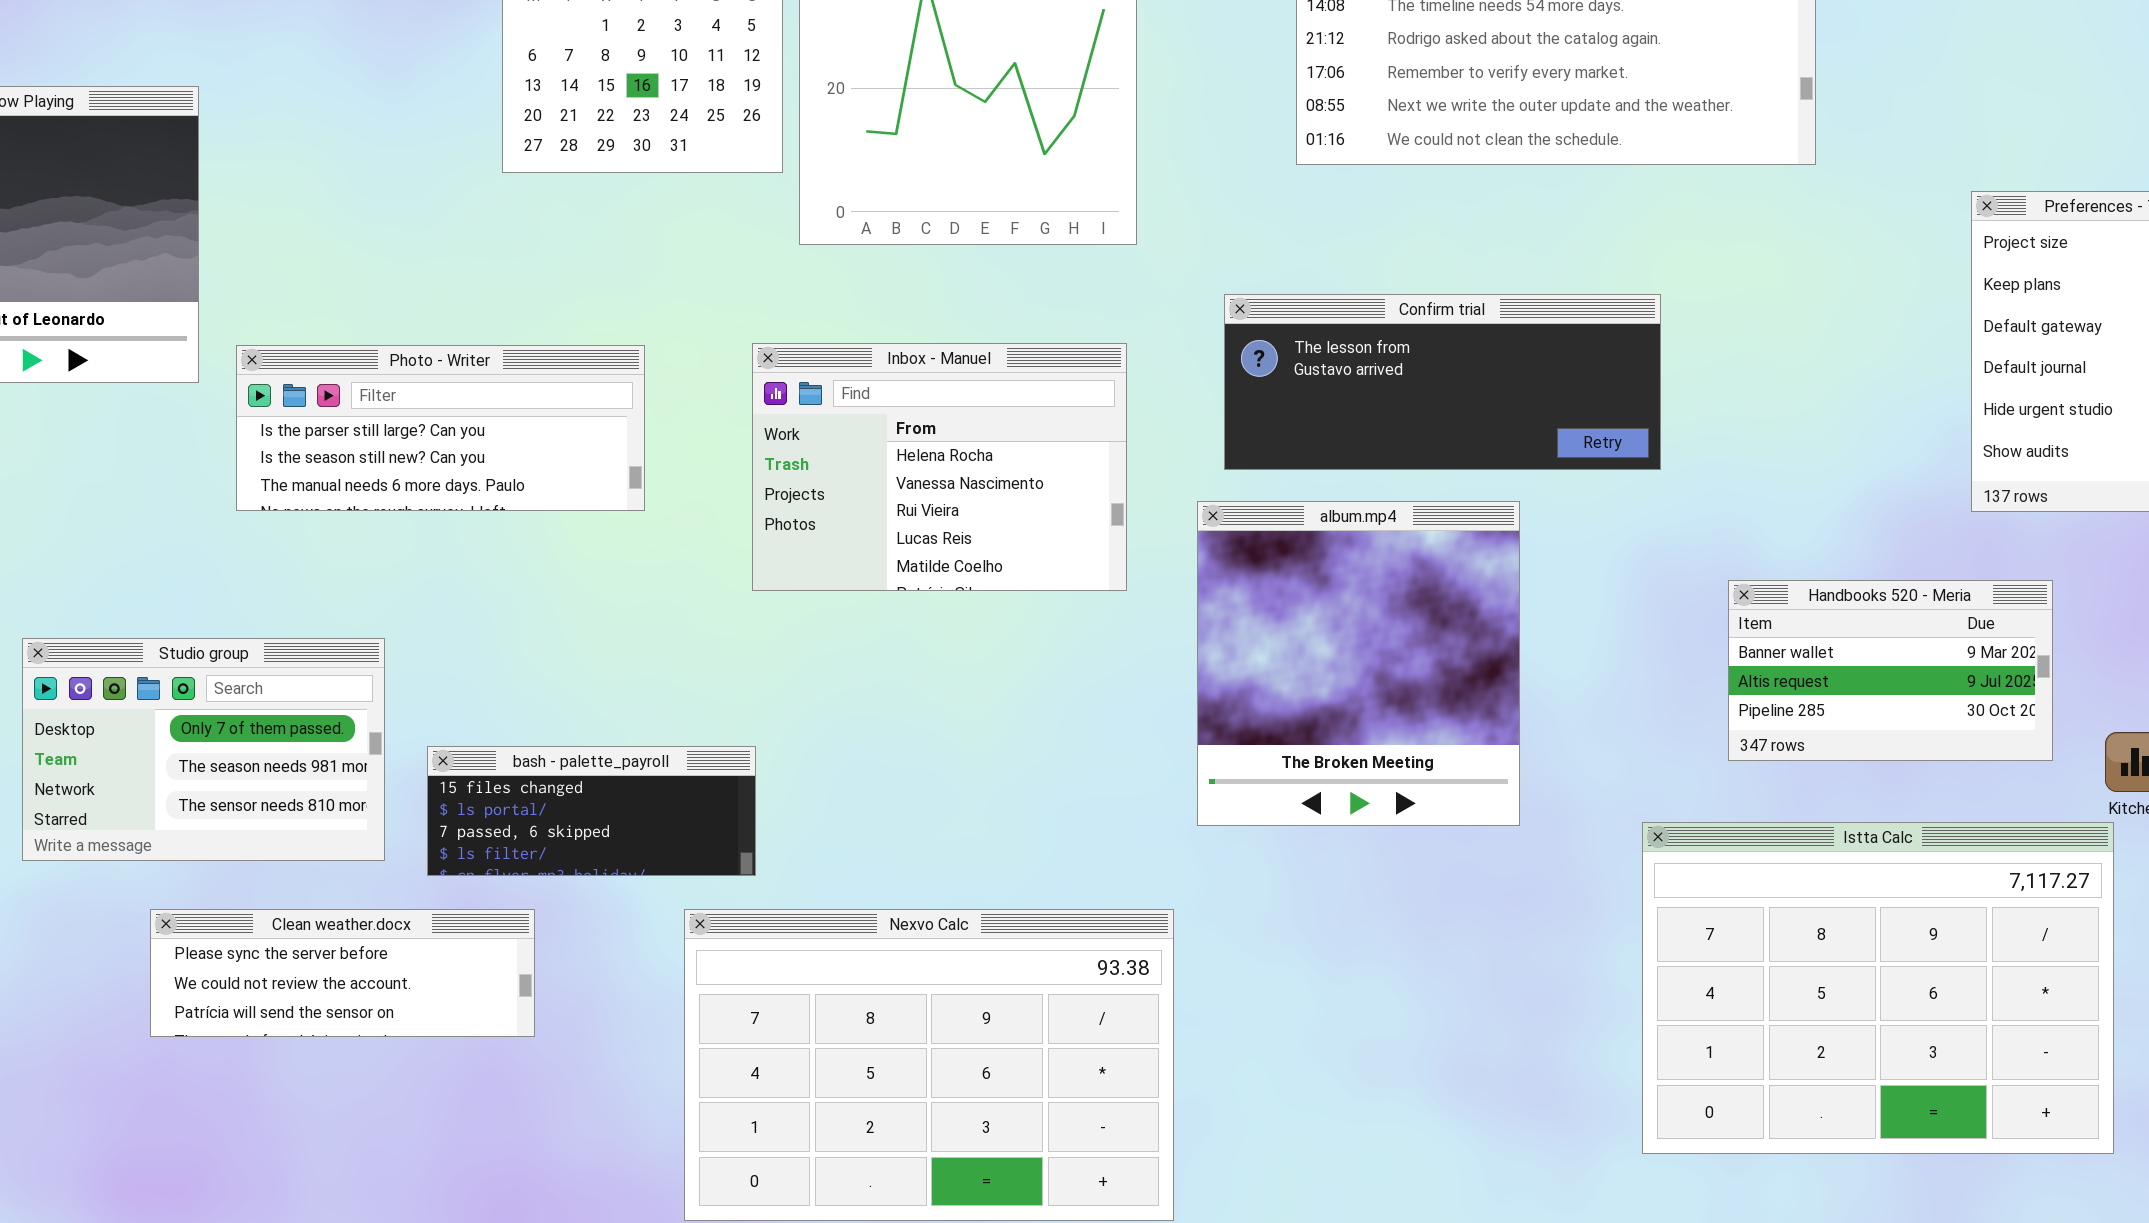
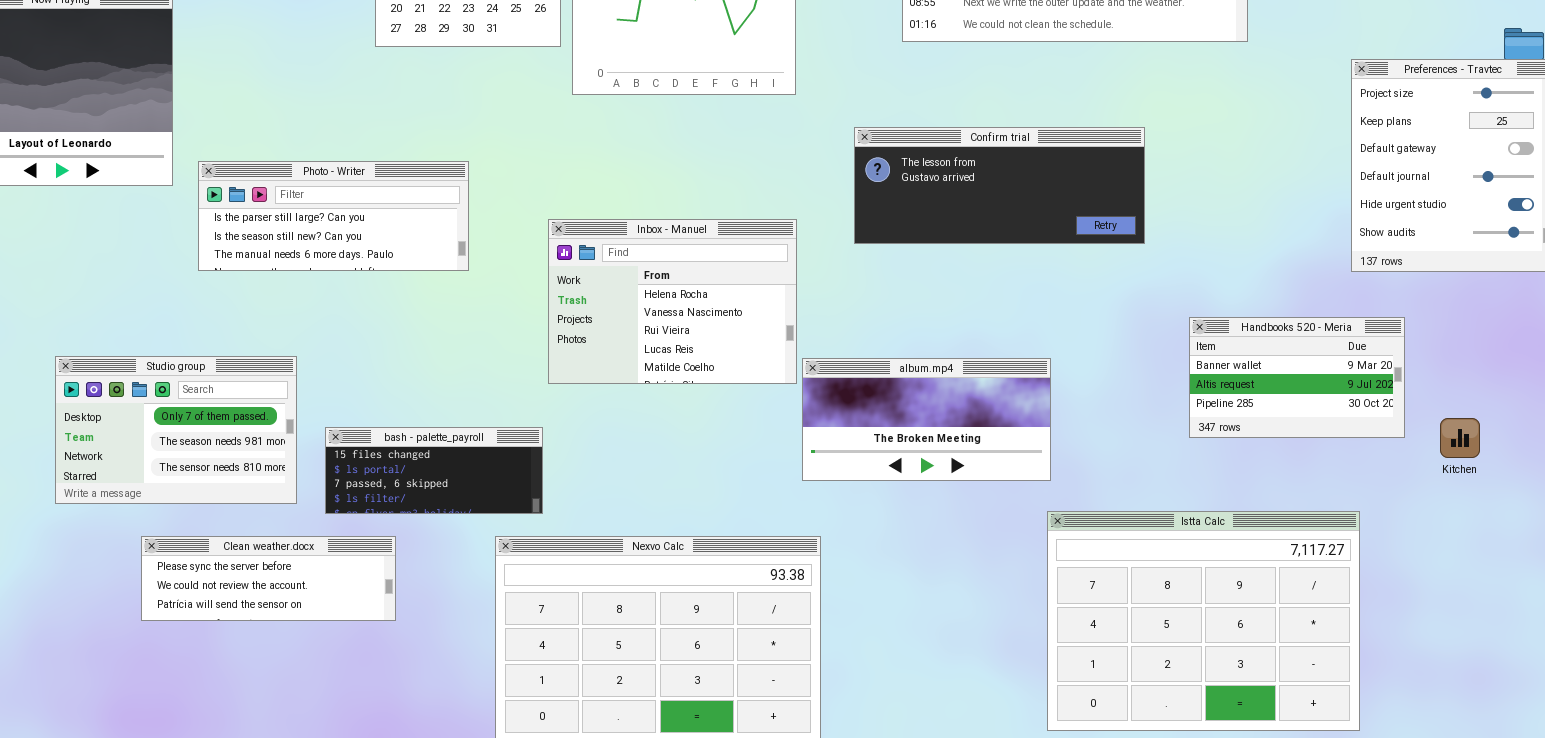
Inbox - Manuel: [752,343,1127,591] -> [548,219,797,384], moved
album.mp4: [1197,501,1520,826] -> [802,358,1051,481], resized
Istta Calc: [1642,822,2114,1154] -> [1047,511,1360,731], moved

